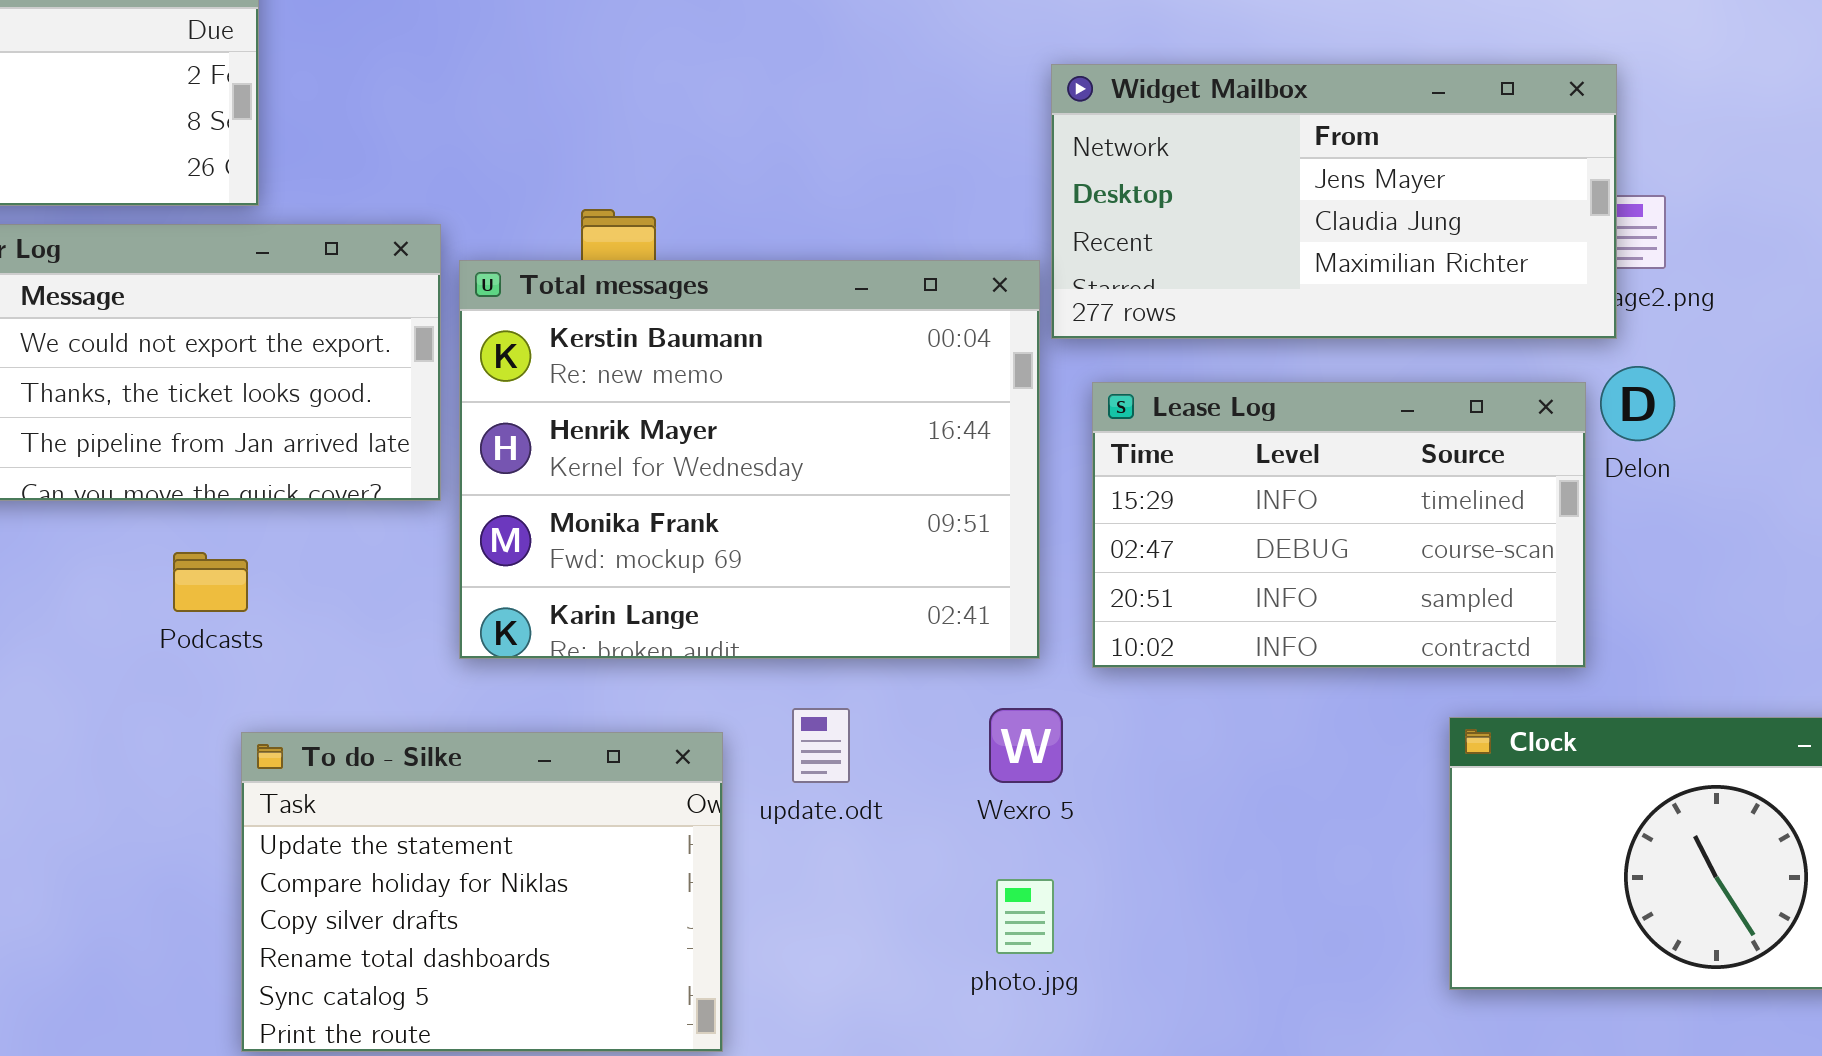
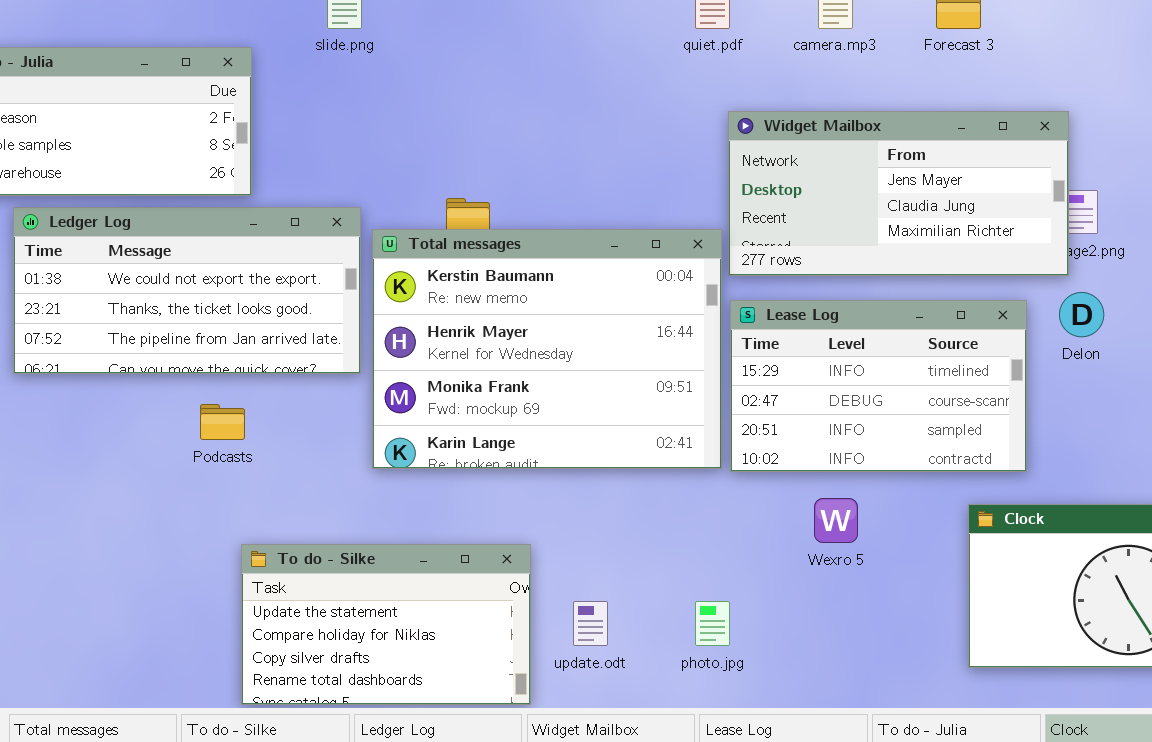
Lease Log: [1092,382,1586,668] -> [730,300,1027,472], moved
update.odt: [792,708,850,783] -> [573,601,608,646], moved
Wexro 5: [989,708,1063,783] -> [814,498,858,543], moved
To do - Silke: [241,732,723,1052] -> [241,544,531,705], resized

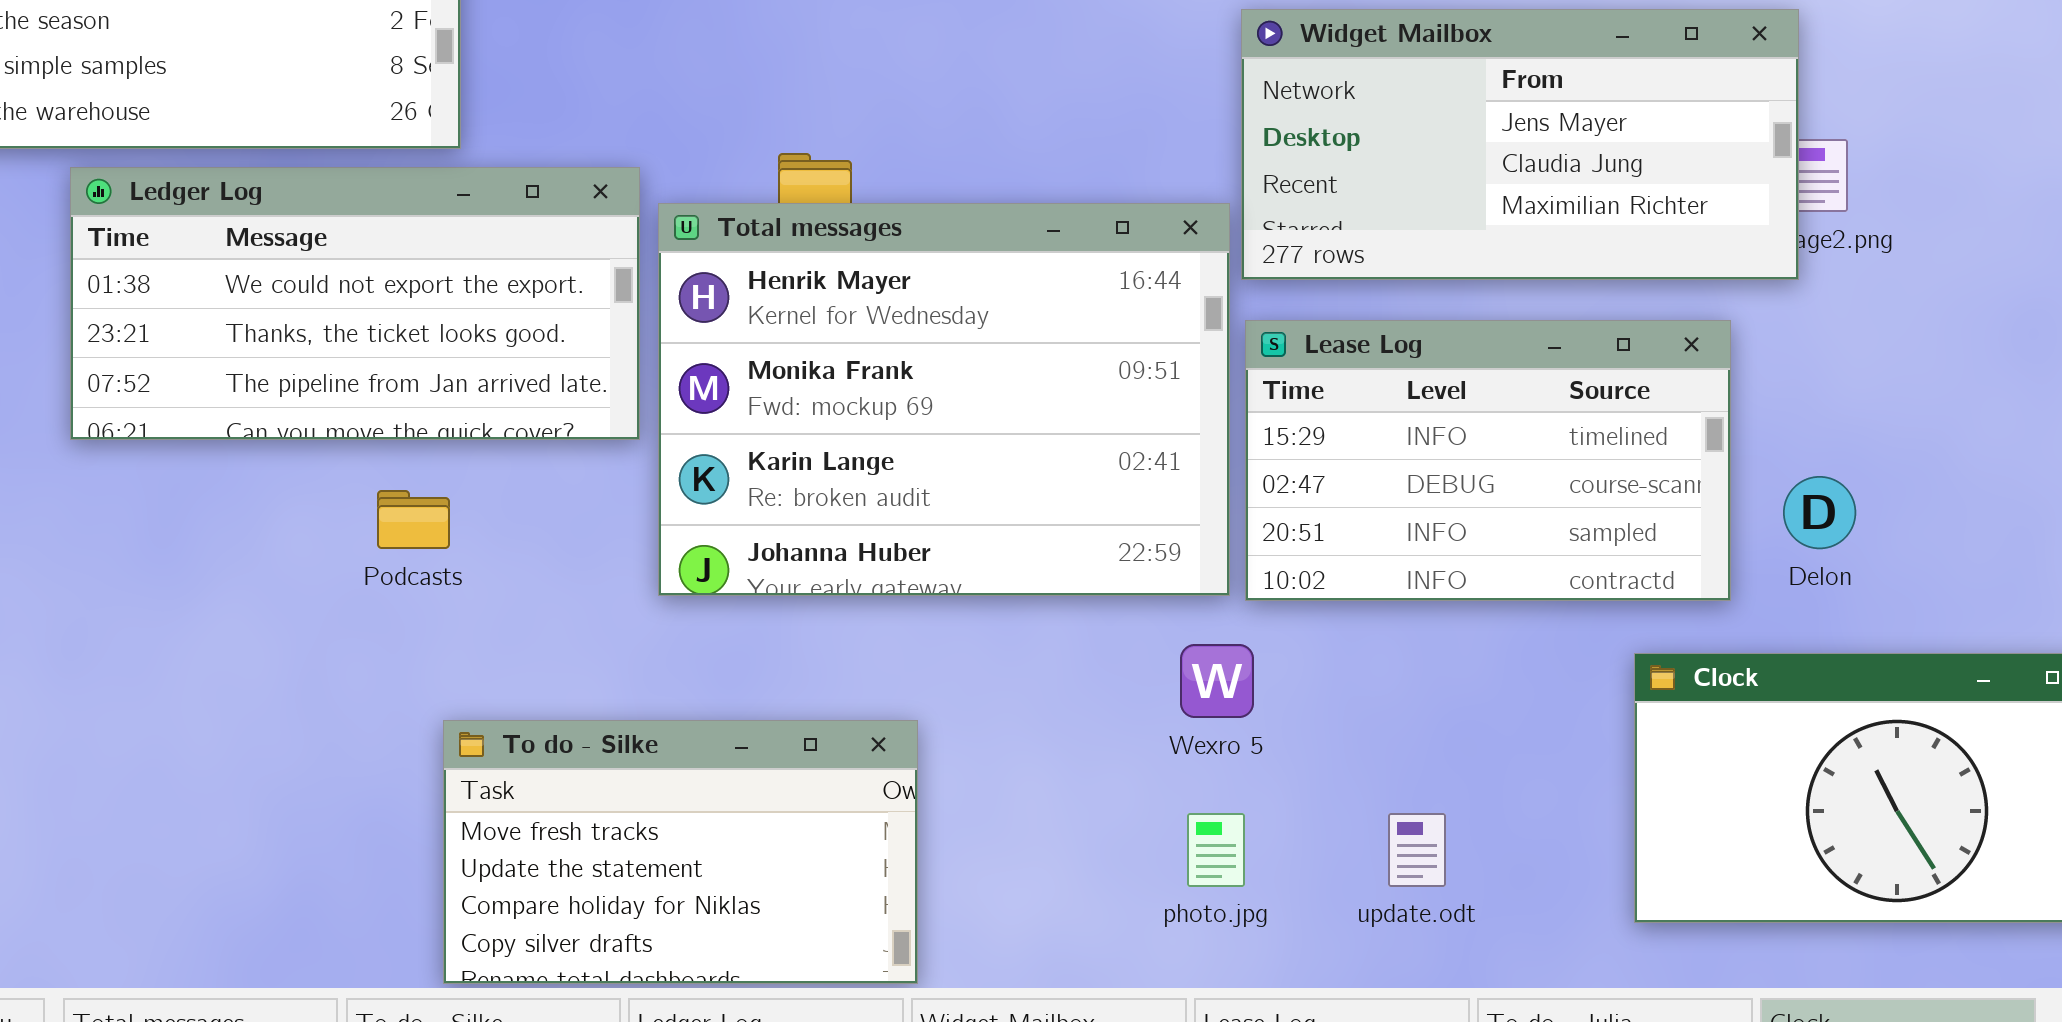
Total messages: [372,229,722,469] -> [658,203,1230,596], scrolled down 1 row
Delon: [1059,292,1104,337] -> [1783,476,1856,549], moved
Wexro 5: [814,498,858,543] -> [1180,644,1254,718], moved
To do - Silke: [241,544,531,705] -> [443,720,918,984], scrolled up 1 row
update.odt: [573,601,608,646] -> [1388,813,1446,887], moved

